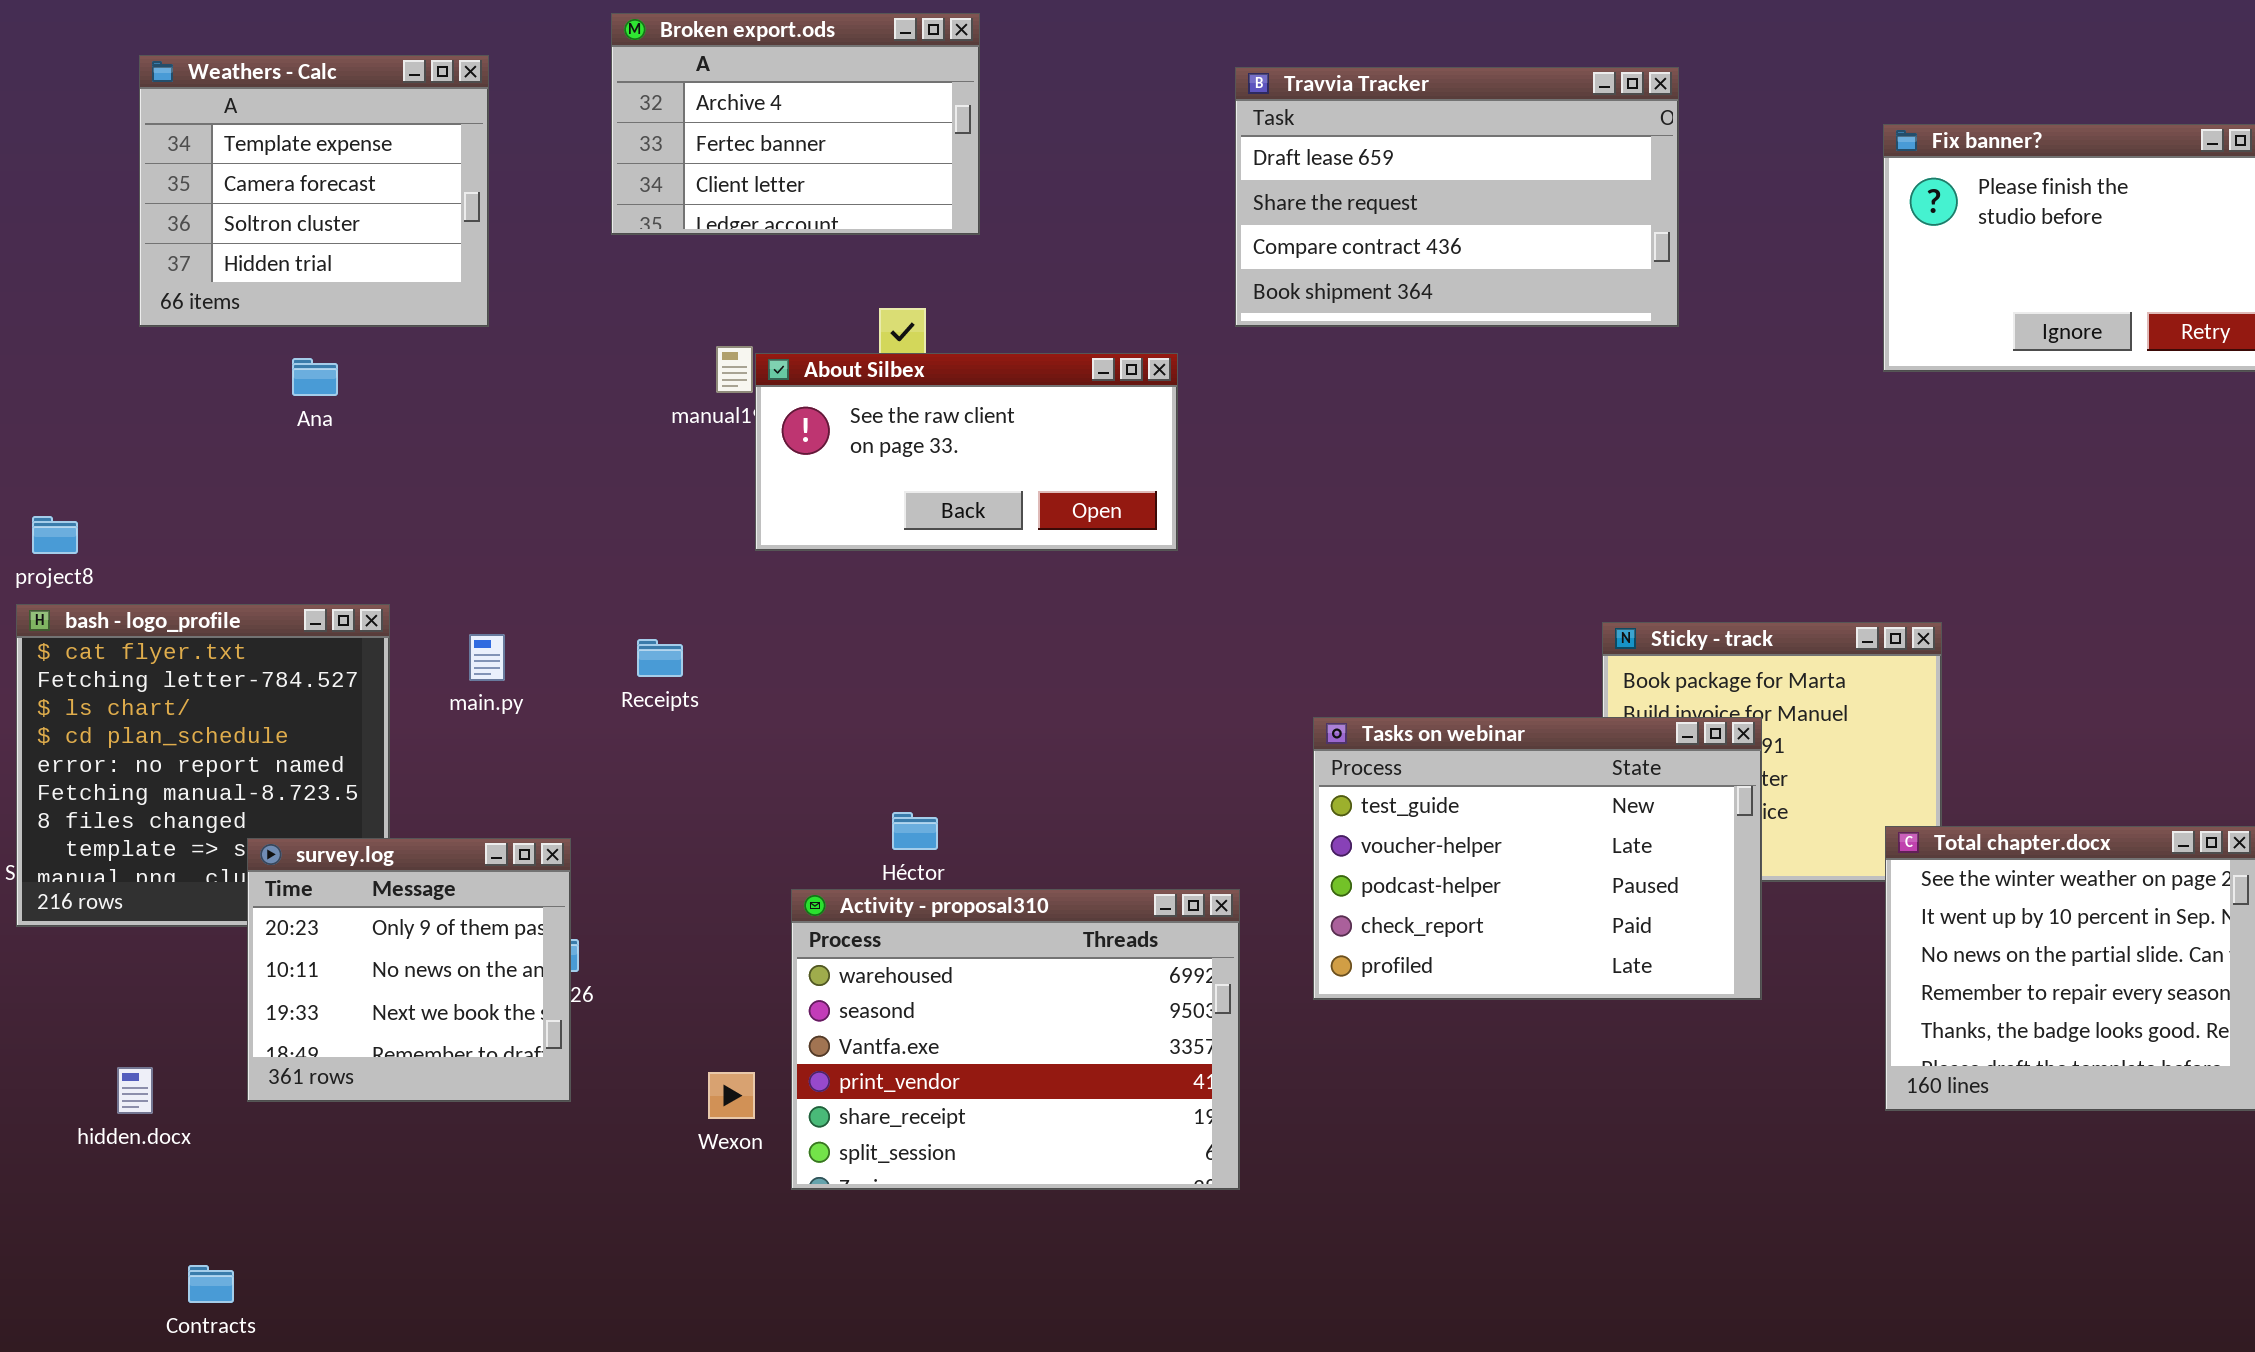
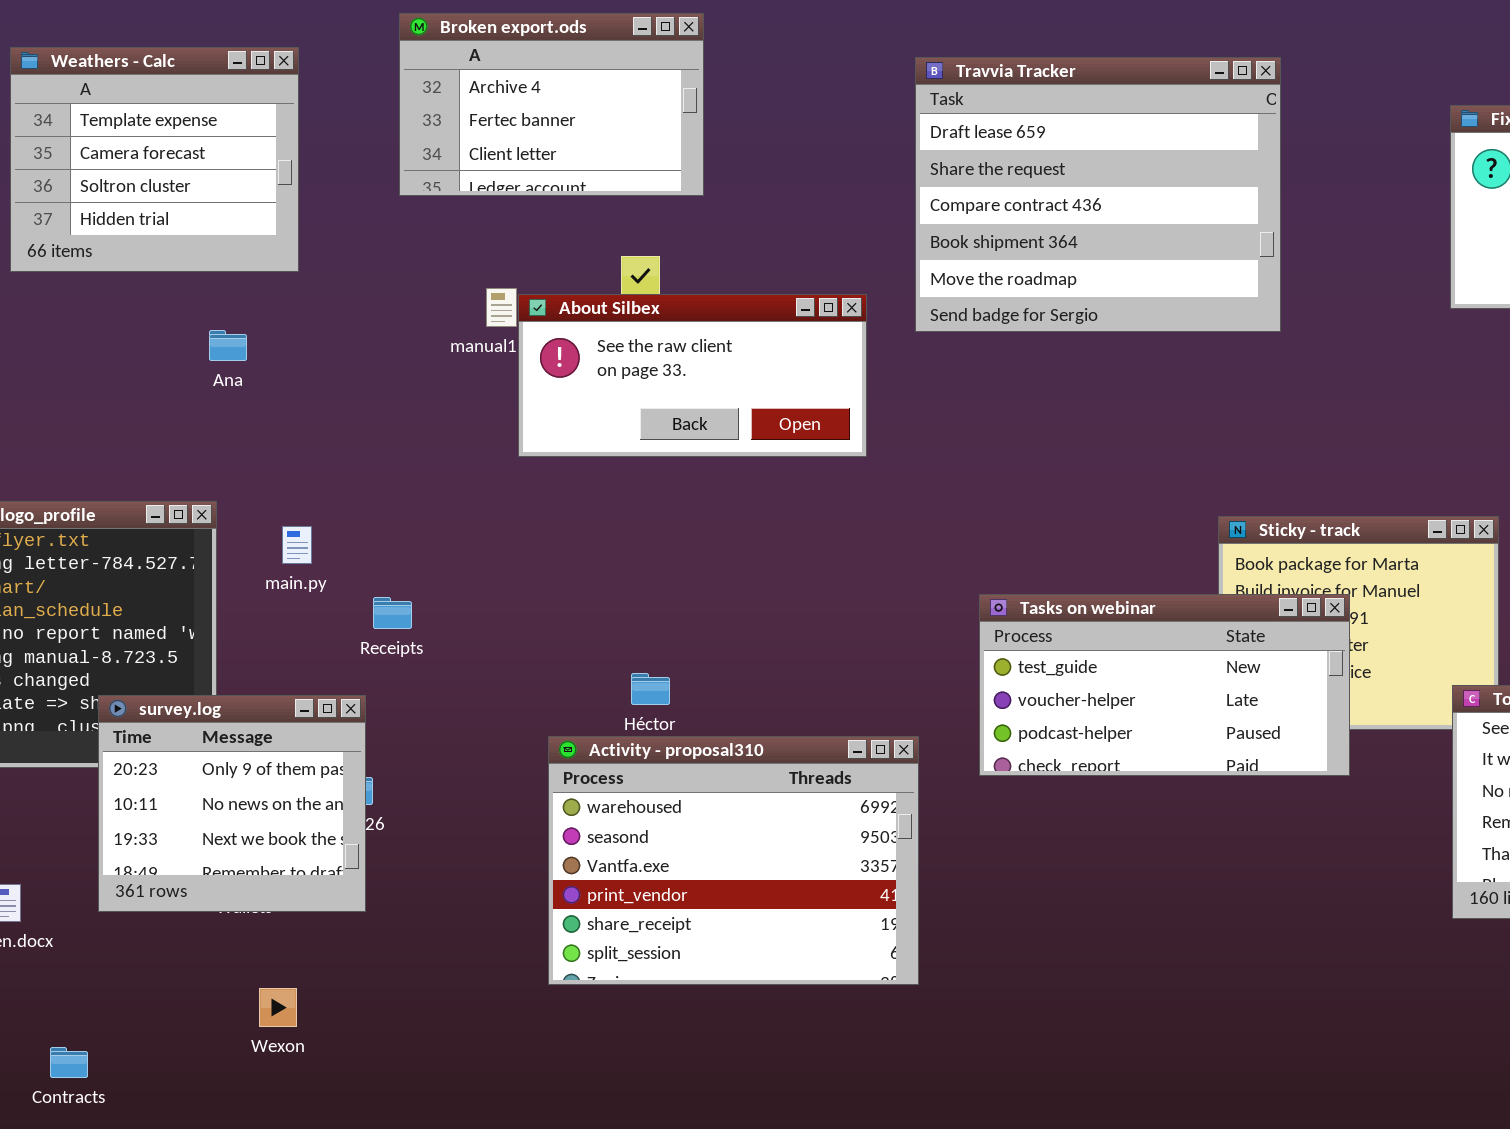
Travvia Tracker: [1235,67,1679,327] -> [915,57,1281,332], resized
Ana: [292,358,338,396] -> [209,330,247,361], moved
Receipts: [637,639,683,677] -> [373,597,412,629], moved
Tasks on webinar: [1313,717,1762,1000] -> [979,594,1350,776], resized
Wexon: [708,1072,755,1119] -> [259,988,297,1027], moved

